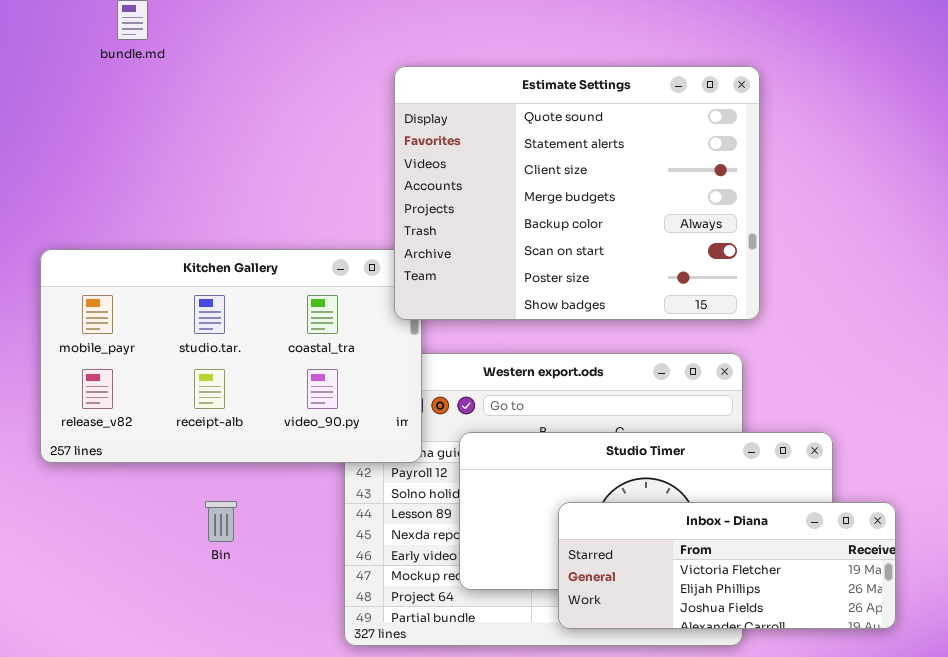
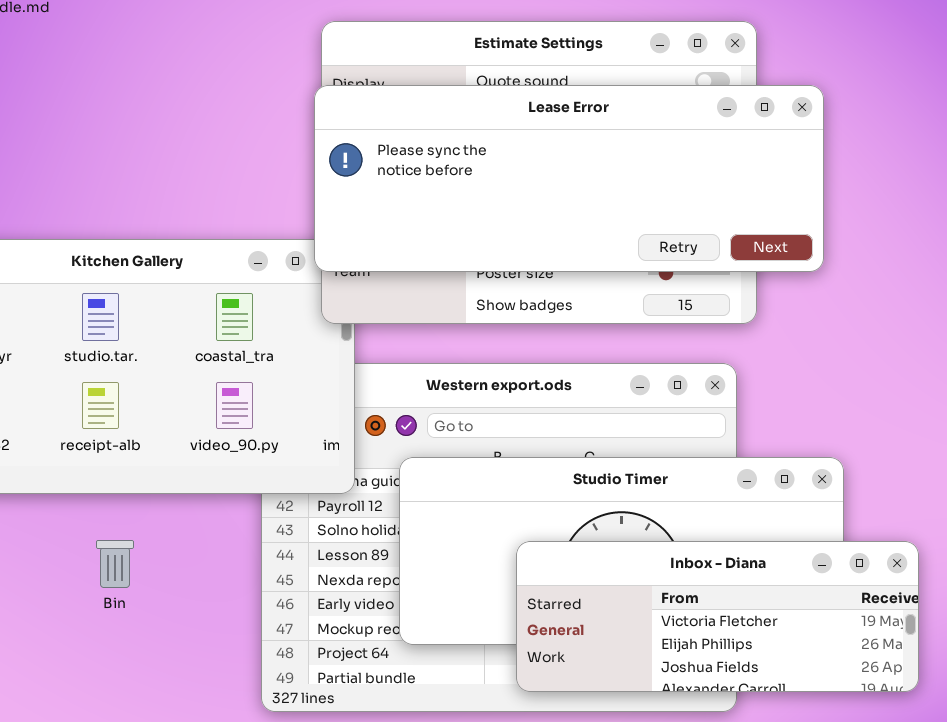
Lease Error: none -> [314,85,824,272], opened

